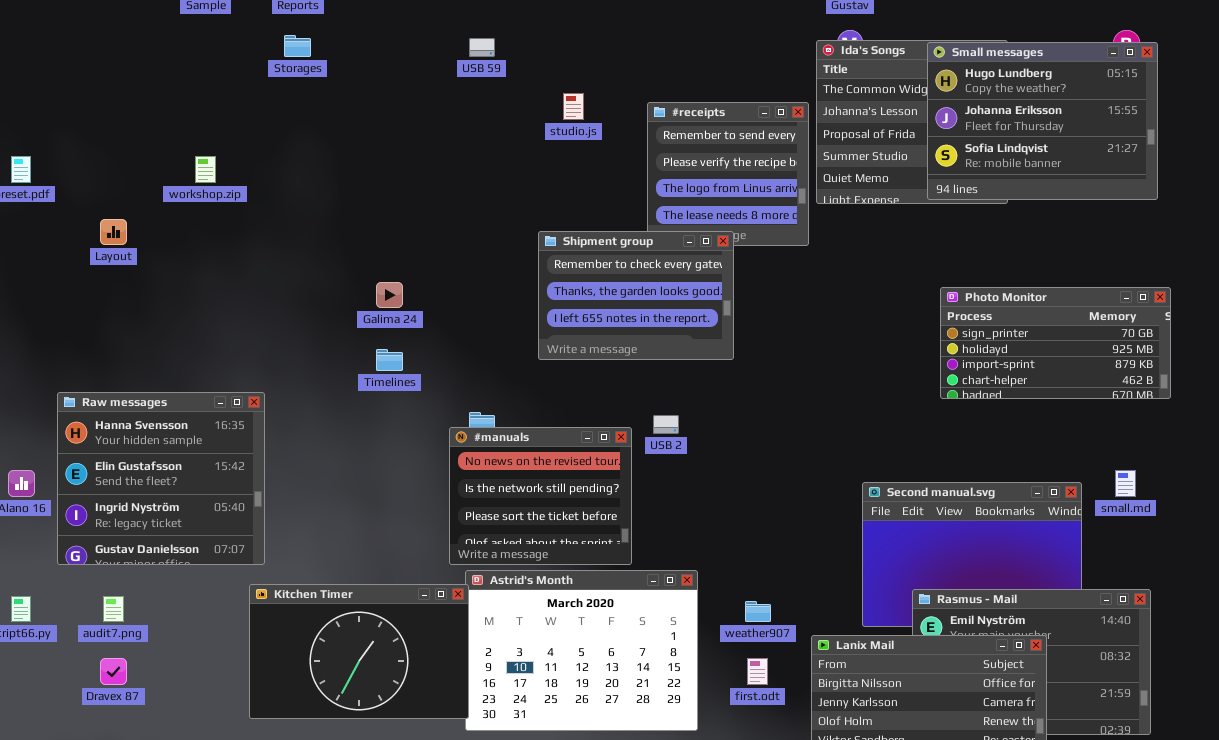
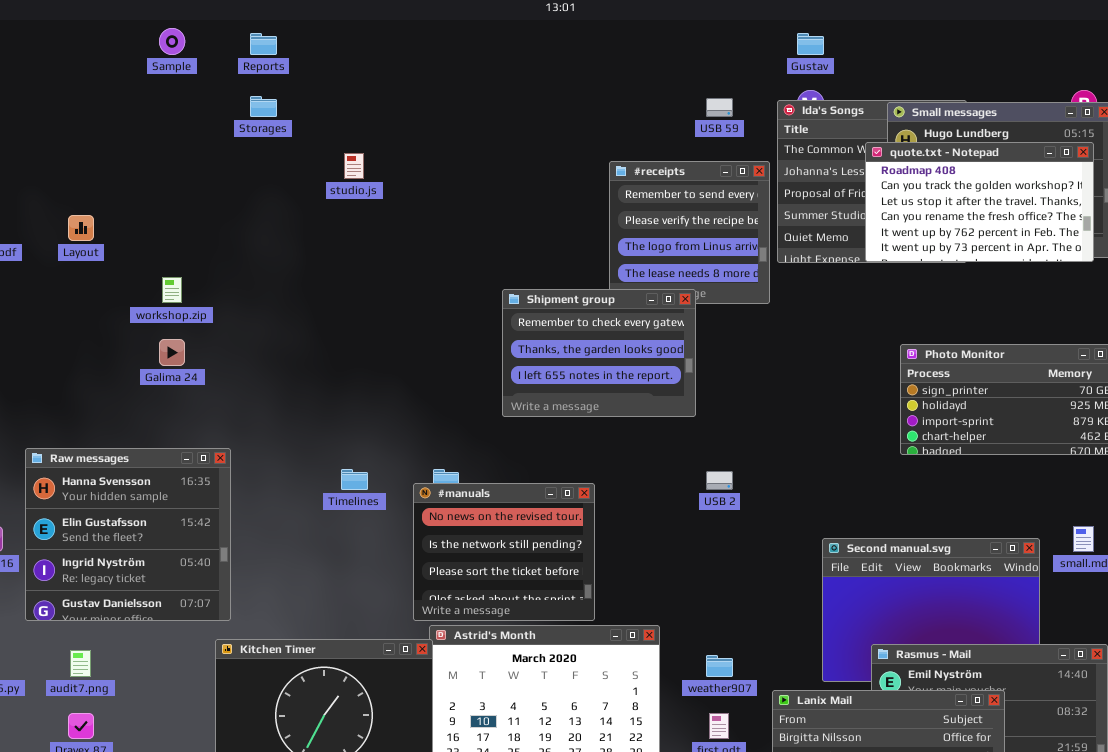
USB 59: [469,38,495,57] -> [706,98,733,117], moved
quote.txt - Notepad: none -> [865,142,1094,262], opened
studio.js: [563,93,584,120] -> [344,153,364,179], moved
workshop.zip: [195,156,216,183] -> [162,277,182,303], moved
Layout: [100,219,127,245] -> [68,215,94,241], moved
Galima 24: [376,282,403,308] -> [159,339,185,366], moved
Timelines: [376,349,403,371] -> [341,469,368,490], moved
USB 2: [653,415,679,434] -> [706,471,733,490], moved

